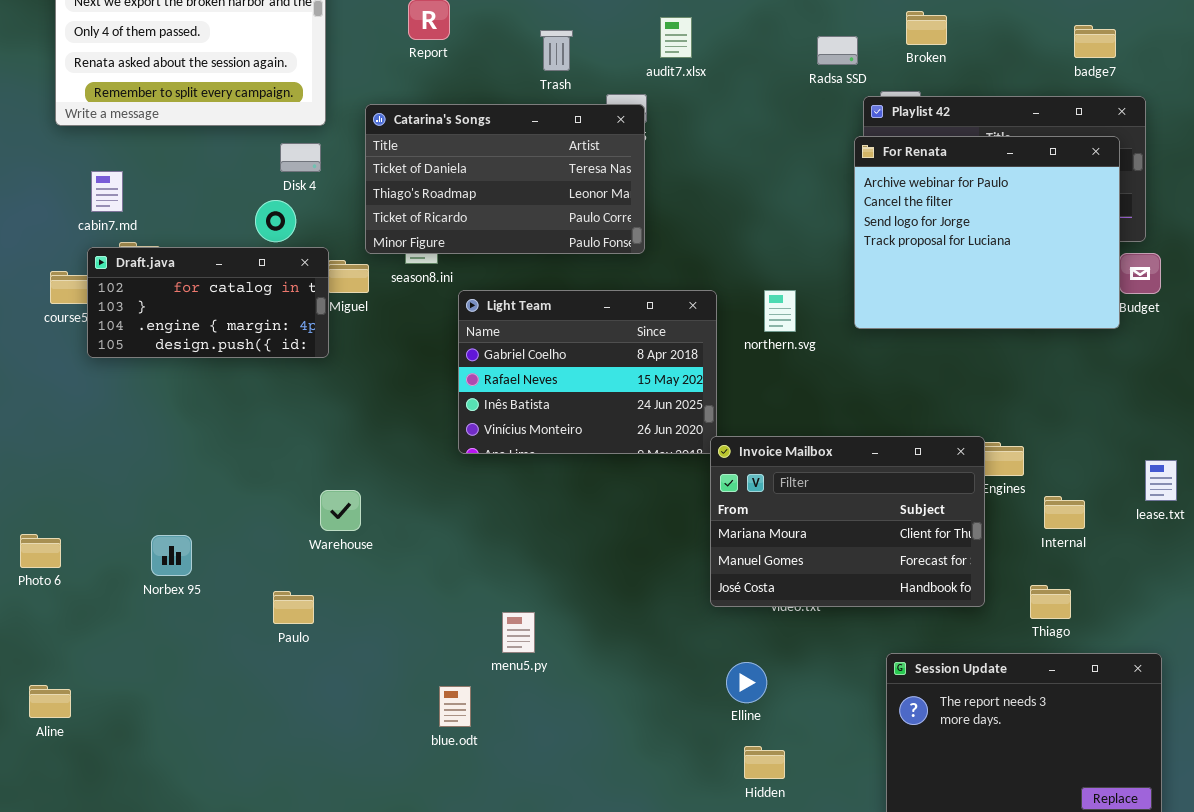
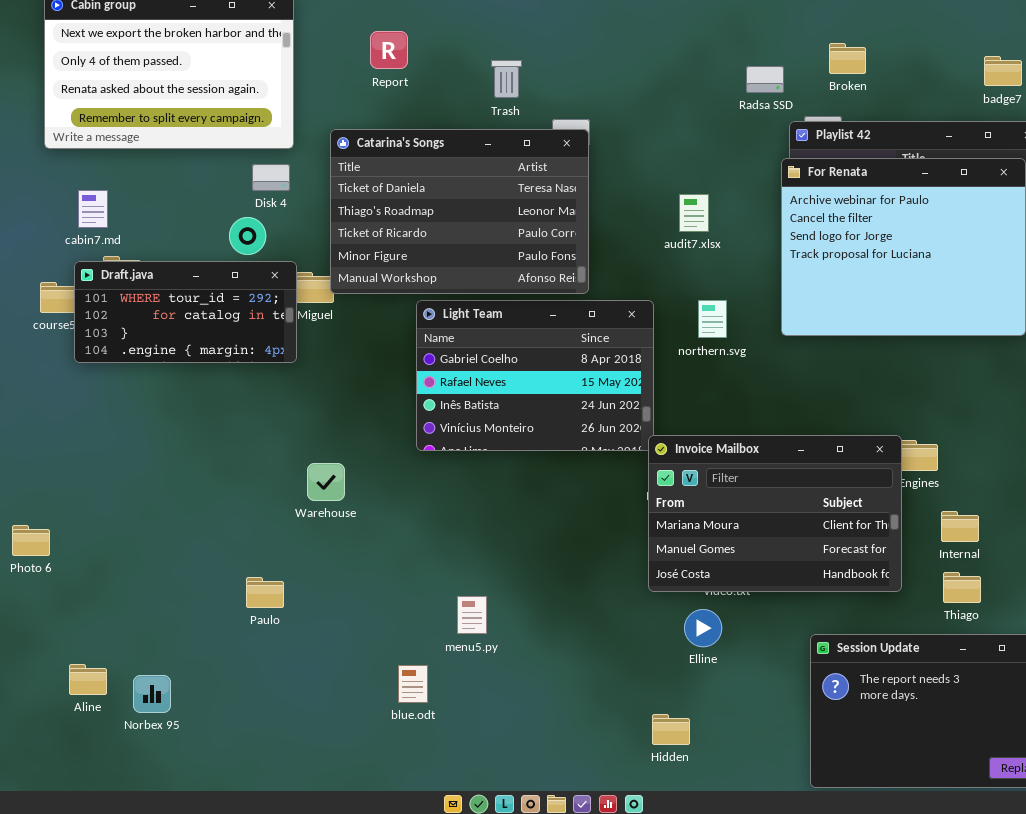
audit7.xlsx: [660,17,692,58] -> [679,194,709,232], moved
Catarina's Songs: [365,104,645,254] -> [330,129,589,294], resized
Draft.java: [87,247,329,358] -> [74,261,297,363], scrolled up 1 row
Warehouse: [320,490,361,531] -> [307,463,345,501], moved
Internal: [1044,496,1085,529] -> [941,511,979,542], moved
Norbex 95: [151,535,192,576] -> [133,675,171,713], moved
Elline: [726,662,767,703] -> [684,609,722,647], moved
Aline: [29,685,71,718] -> [69,664,107,695], moved
Hidden: [744,746,785,779] -> [652,714,690,745], moved

